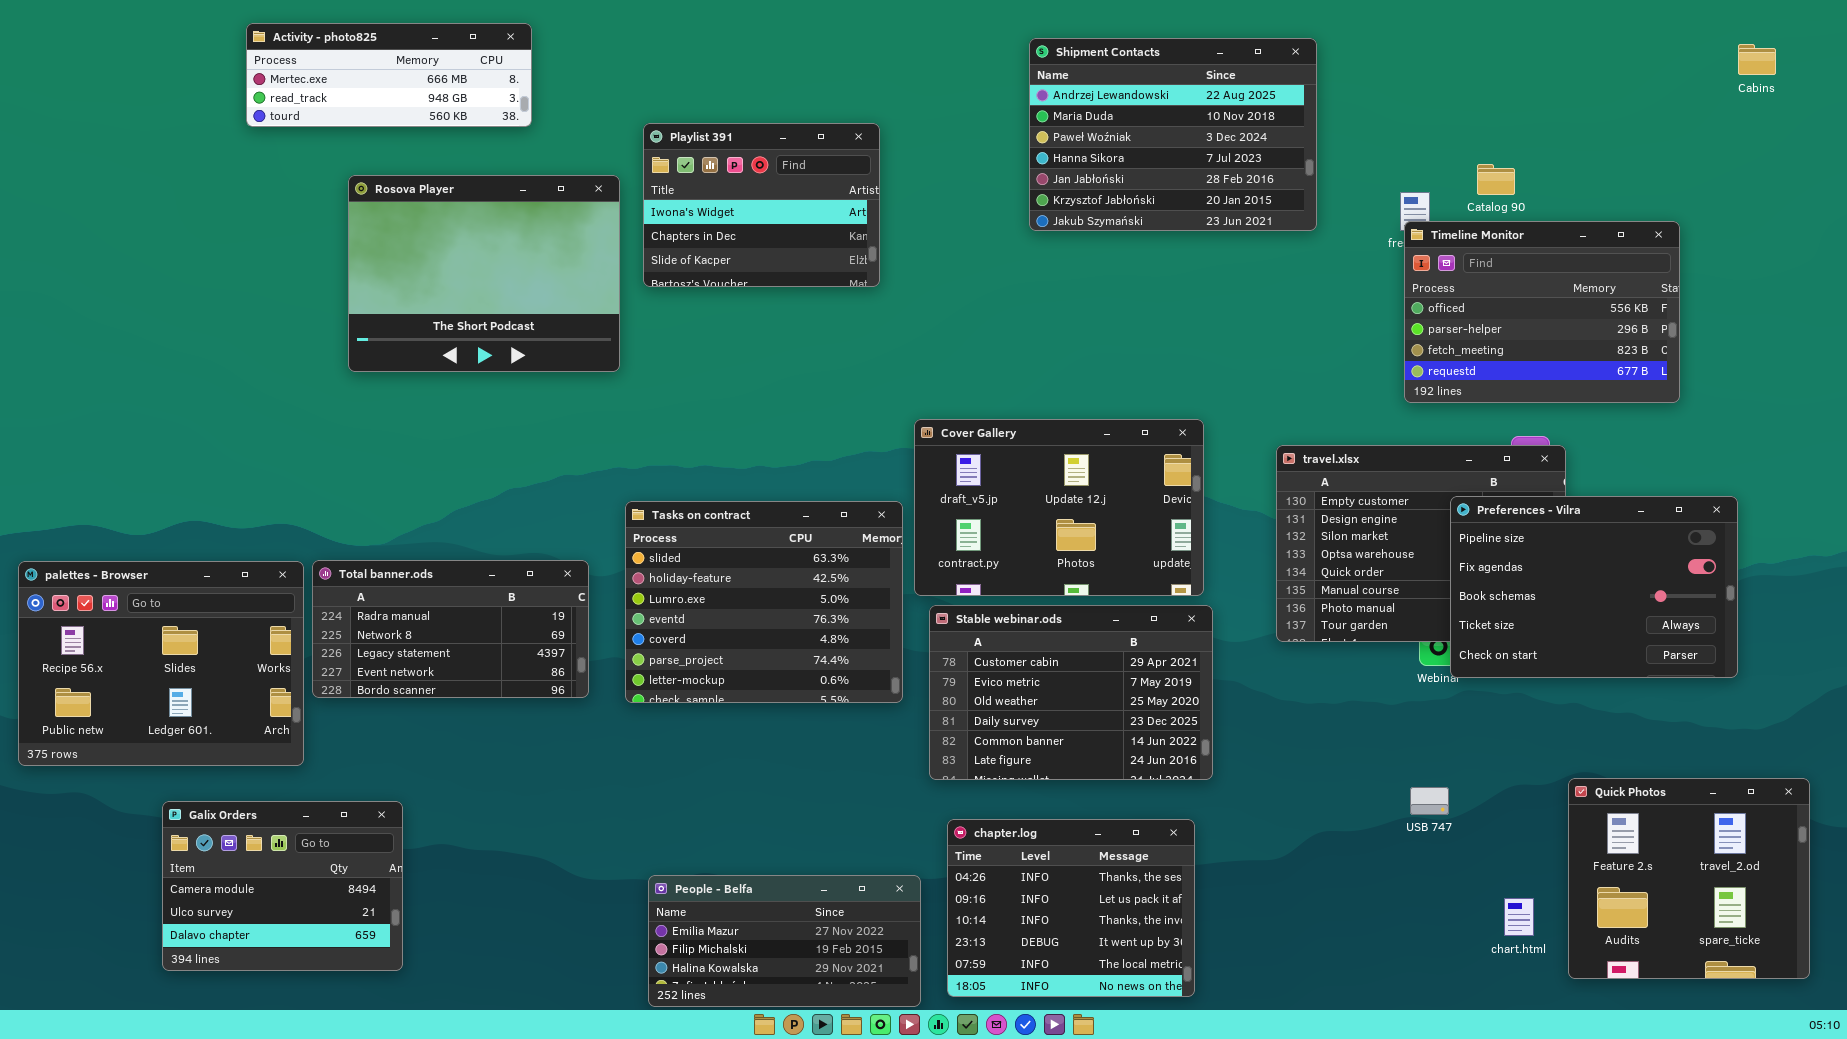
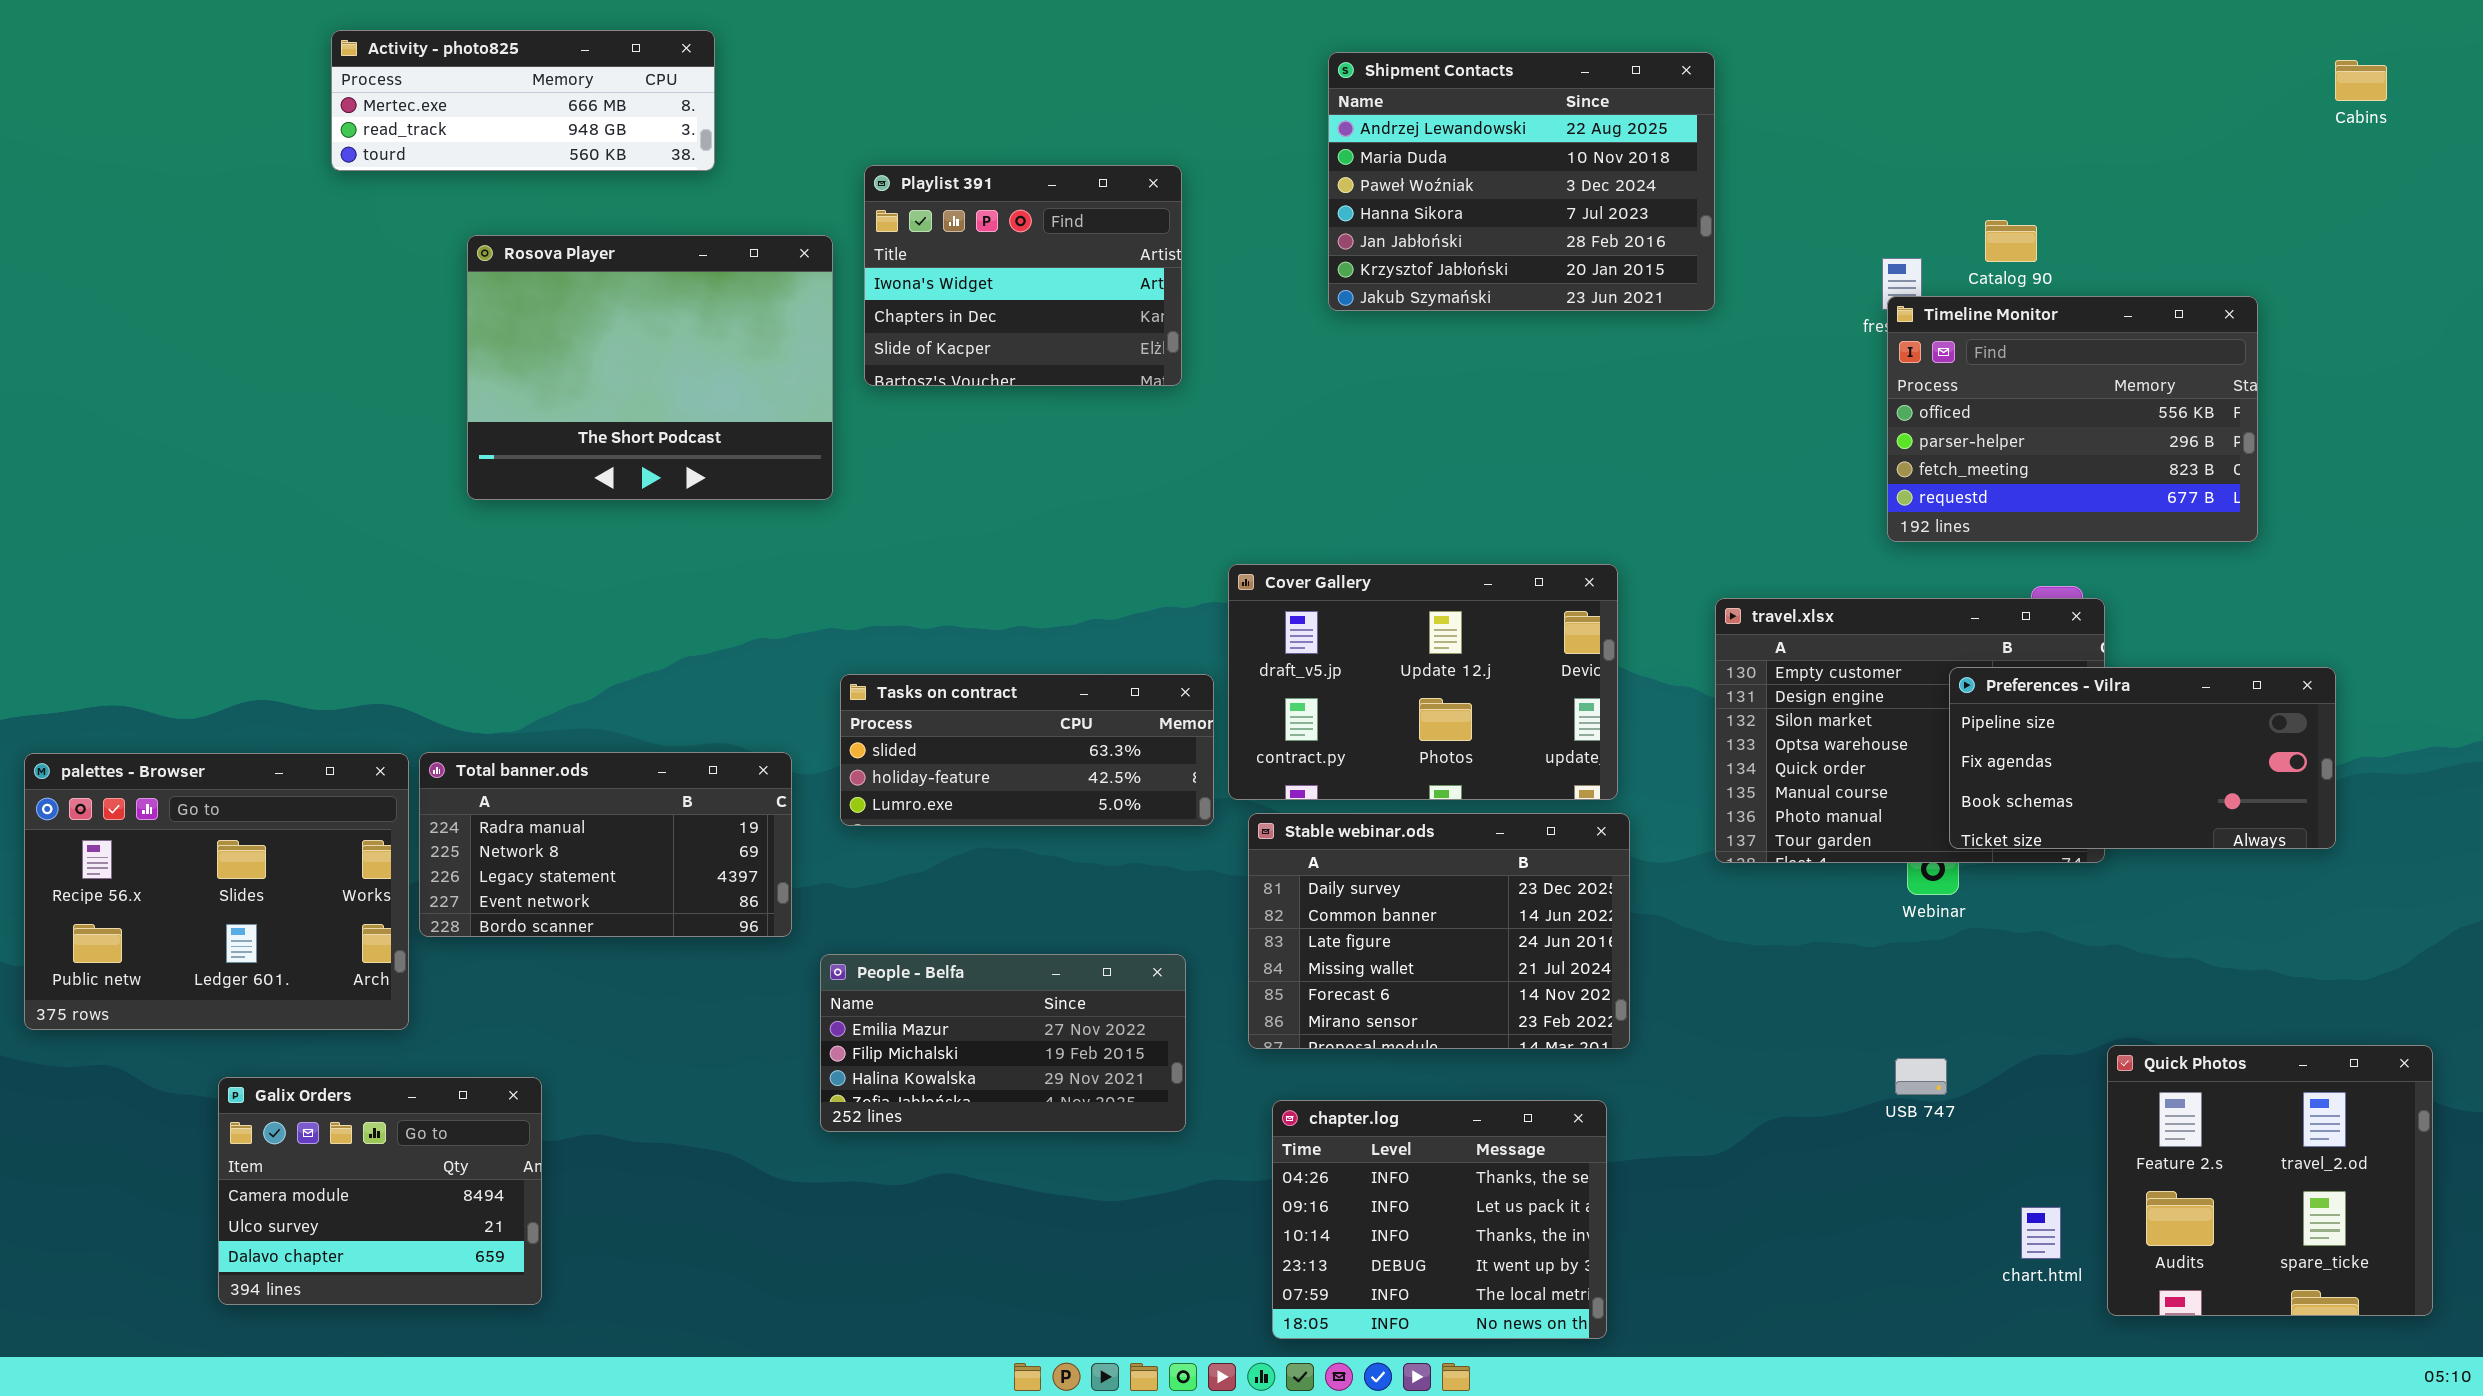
Shipment Contacts: [1029,38,1317,231] -> [1328,52,1715,311], moved
Preferences - Vilra: [1450,496,1738,678] -> [1949,667,2336,849], resized
Tasks on contract: [625,501,903,703] -> [840,674,1214,826], resized
Stable webinar.ods: [929,605,1213,780] -> [1248,813,1630,1049], scrolled down 3 rows
People - Belfa: [648,875,921,1007] -> [820,954,1186,1132], moved

